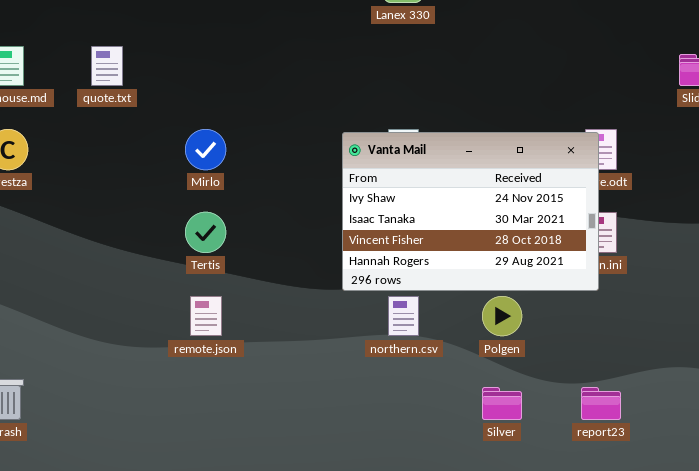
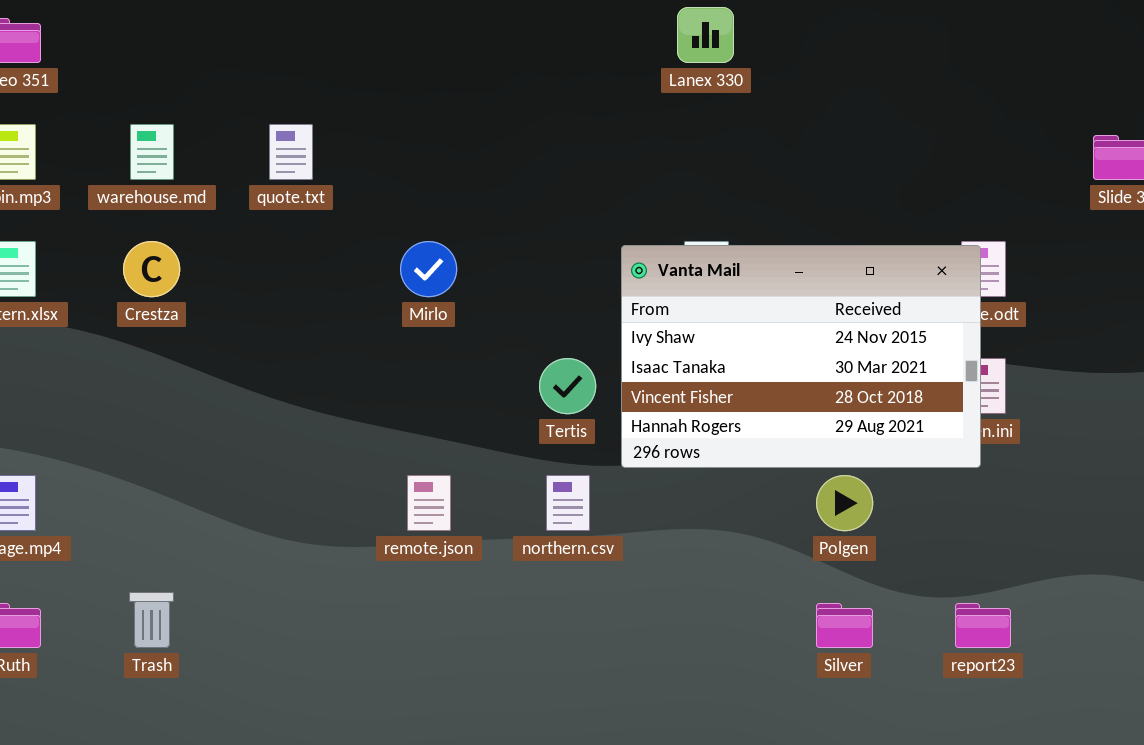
Tertis: [185,212,226,253] -> [539,358,596,414], moved
northern.csv: [388,296,419,336] -> [546,475,590,531], moved

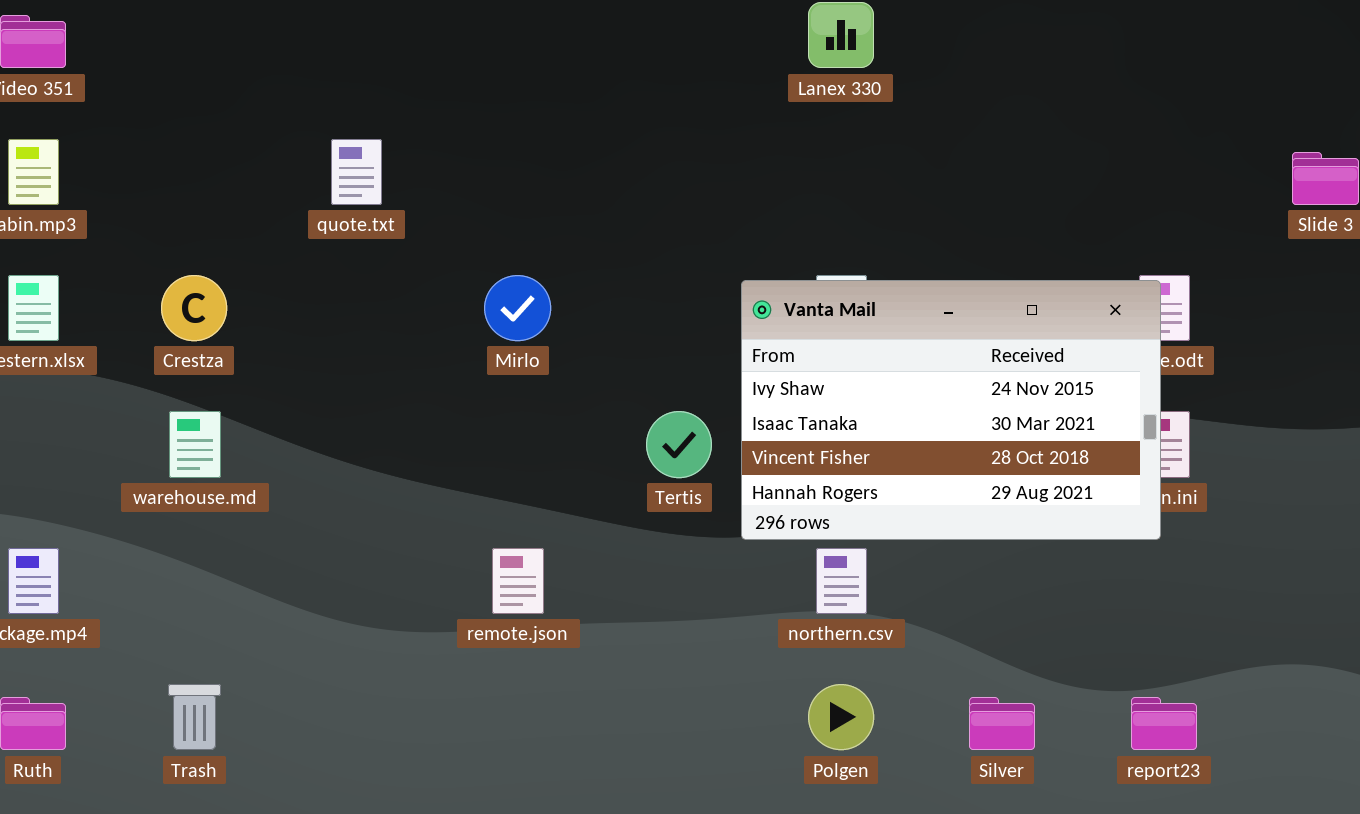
warehouse.md: [130,124,174,180] -> [169,411,221,478], moved
northern.csv: [546,475,590,531] -> [816,548,867,614], moved
Polgen: [816,475,873,531] -> [808,684,874,750], moved

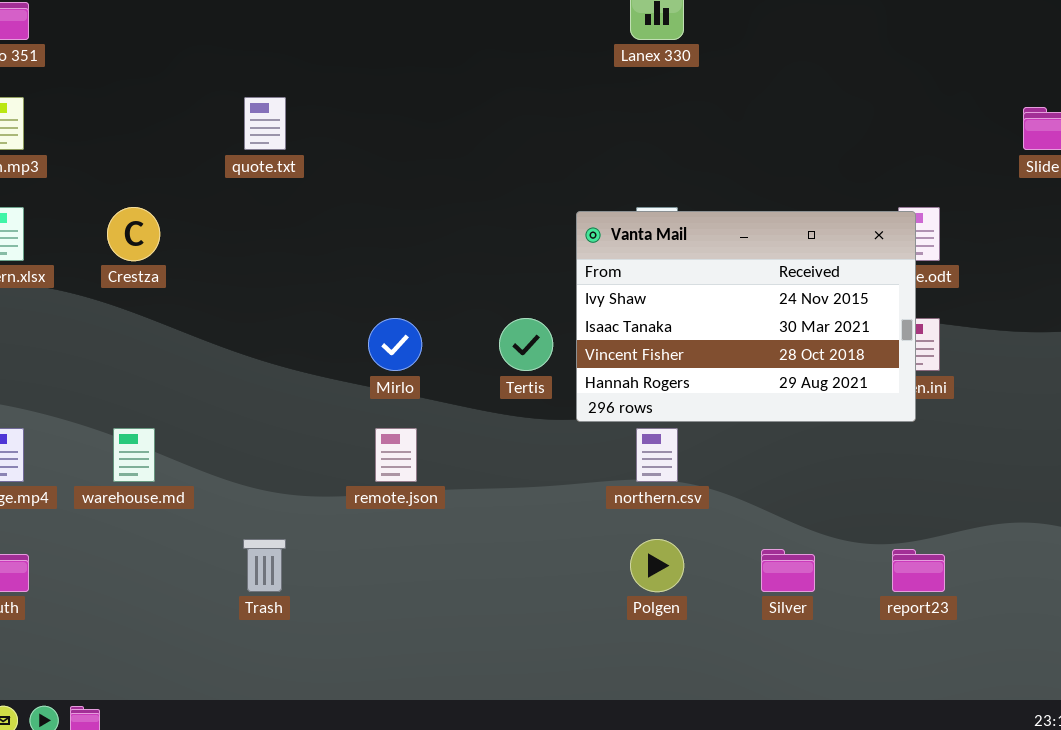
Mirlo: [484,275,551,341] -> [368,318,422,371], moved
warehouse.md: [169,411,221,478] -> [113,428,155,482], moved
Trash: [168,684,221,750] -> [243,539,286,592], moved

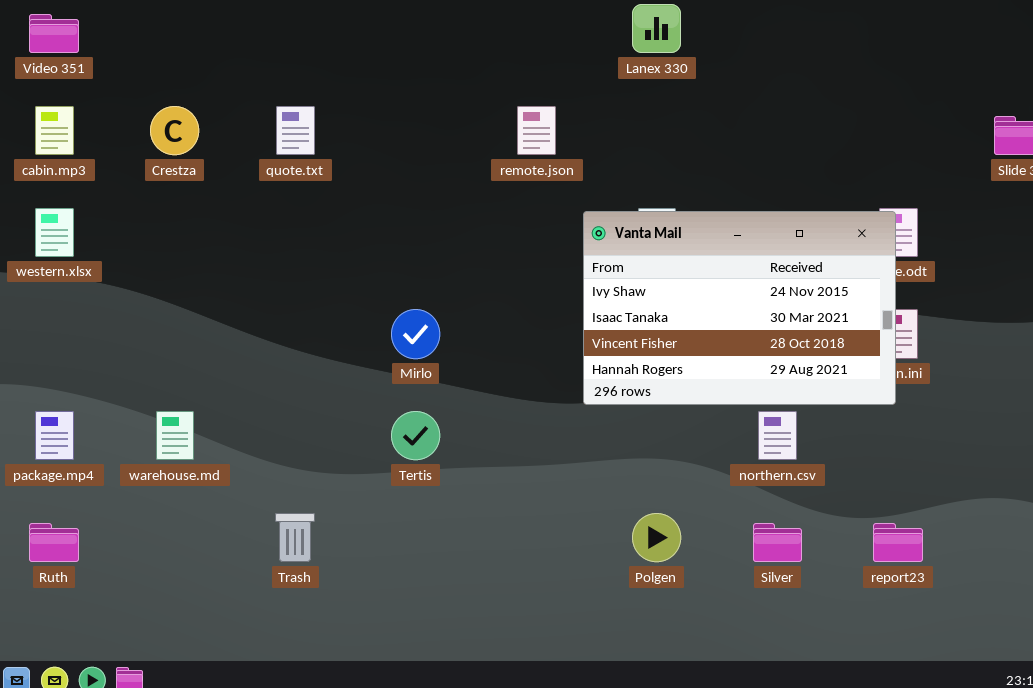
Crestza: [107,207,160,261] -> [150,106,199,155], moved
Tertis: [499,318,553,371] -> [391,411,440,460], moved
remote.json: [375,428,417,482] -> [517,106,556,155], moved
northern.csv: [636,428,678,482] -> [758,411,797,460], moved

